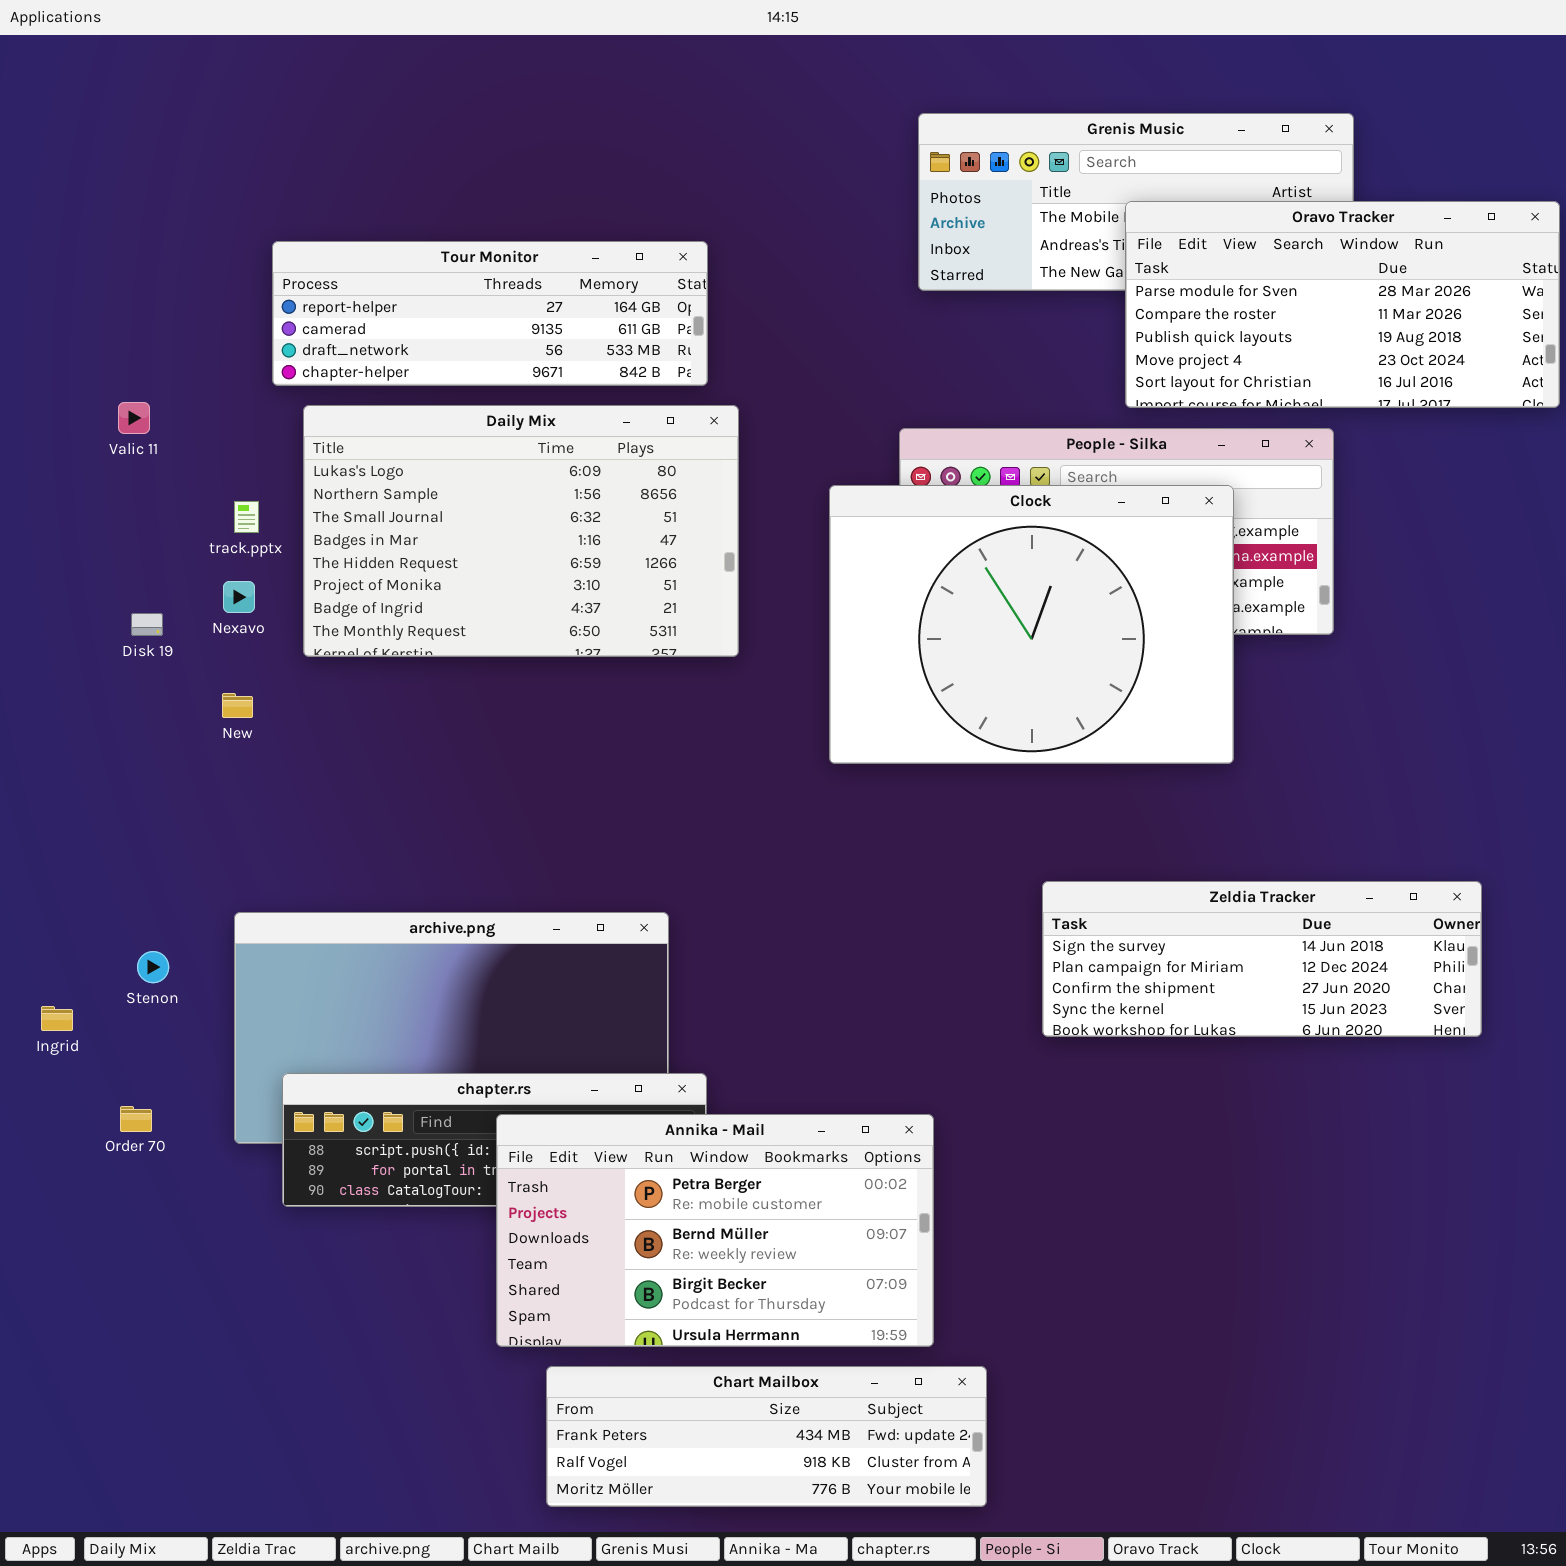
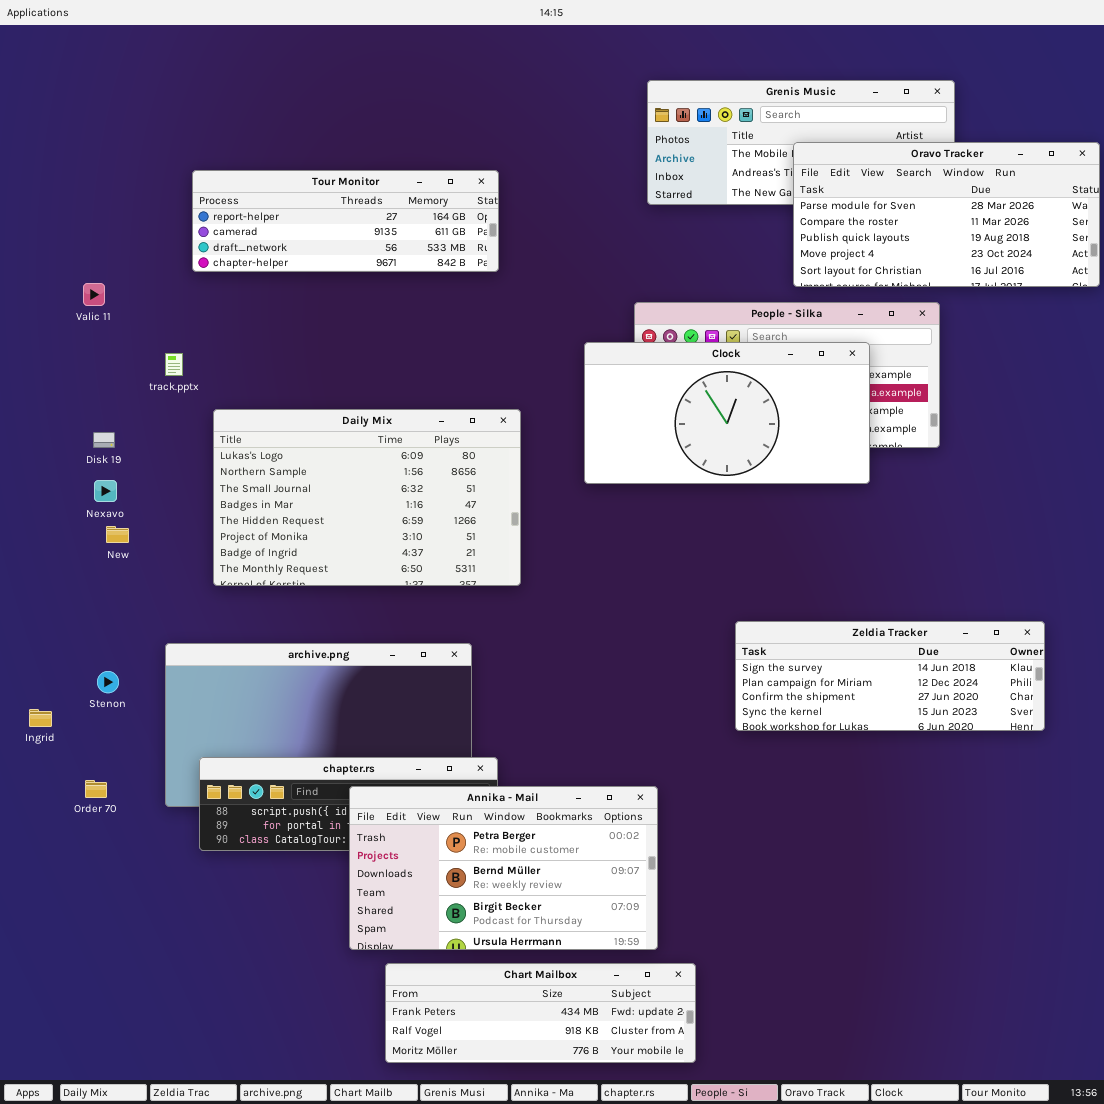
Daily Mix: [303,405,739,657] -> [213,409,521,586], moved
Clock: [829,485,1234,764] -> [584,342,870,484], resized
Nexavo: [223,581,255,613] -> [94,480,117,502], moved
New: [222,693,253,718] -> [106,526,129,543], moved

